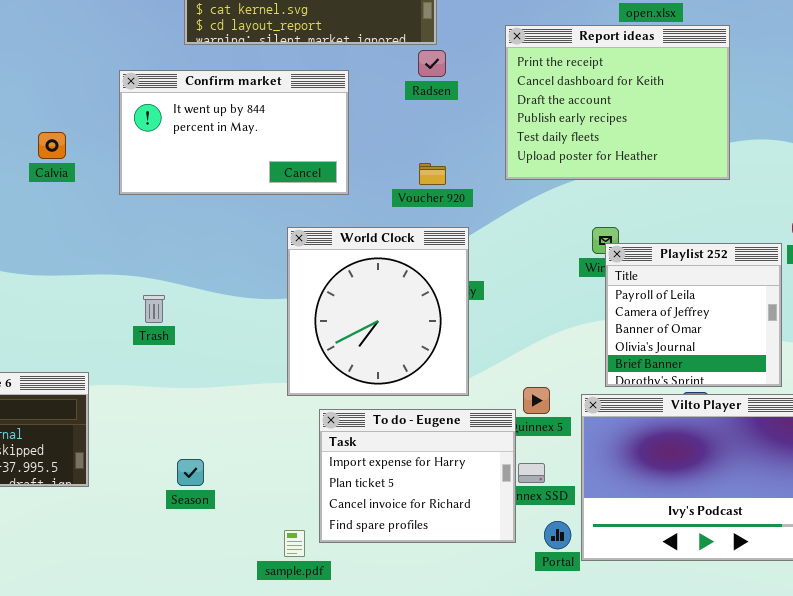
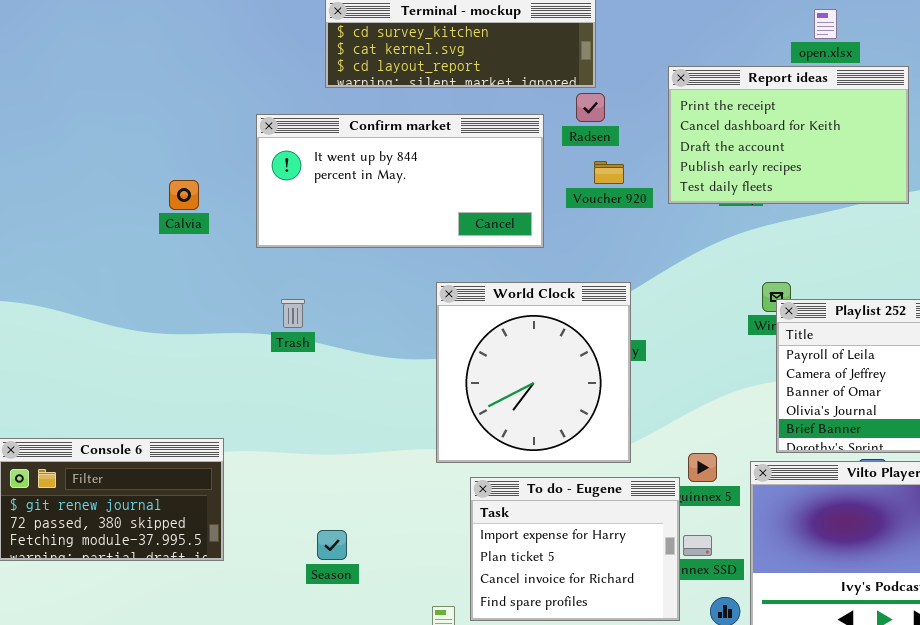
Report ideas: [505,25,730,180] -> [668,66,909,204], resized
Confirm market: [119,70,349,195] -> [256,114,544,248], resized
Voucher 920: [419,163,446,185] -> [594,161,624,184], moved
Trash: [143,295,165,323] -> [281,299,305,328], moved

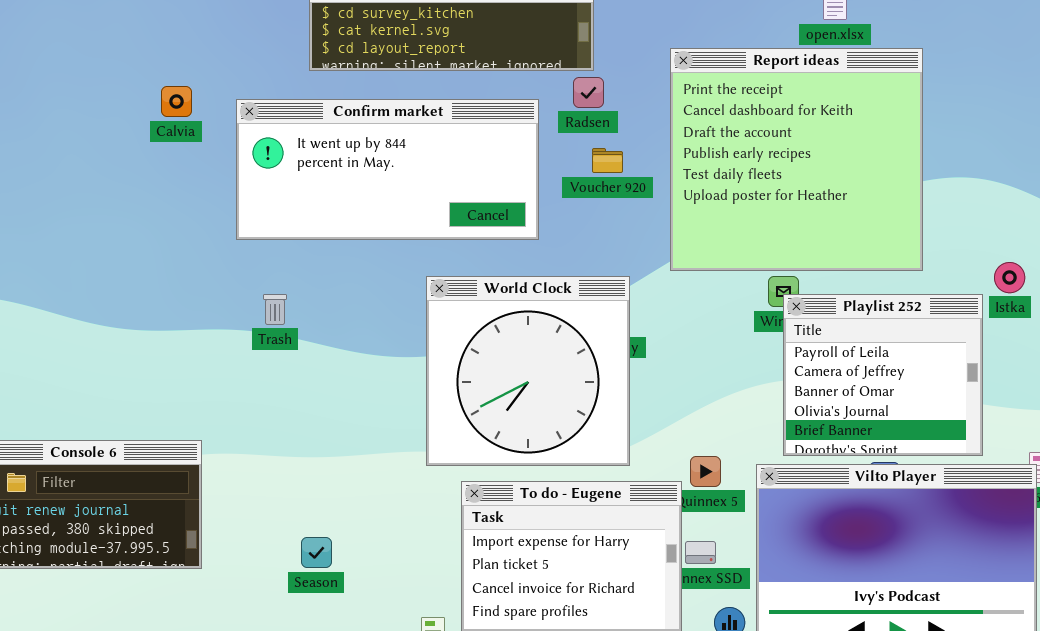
Report ideas: [668,66,909,204] -> [670,48,923,271], resized
Calvia: [169,180,199,210] -> [161,86,192,117], moved

